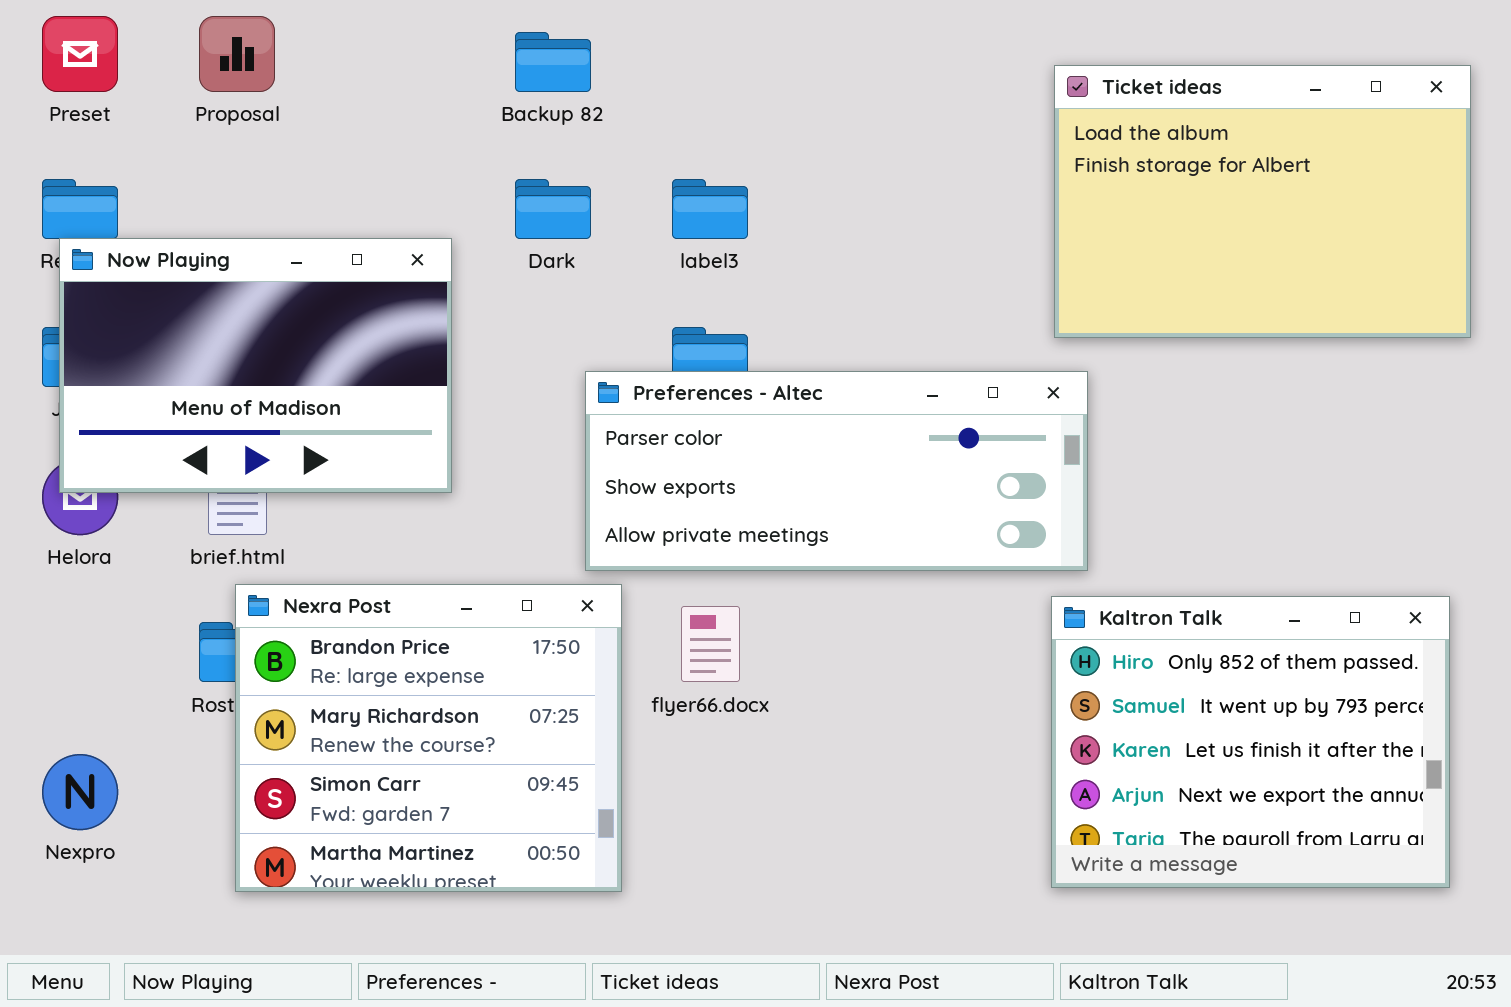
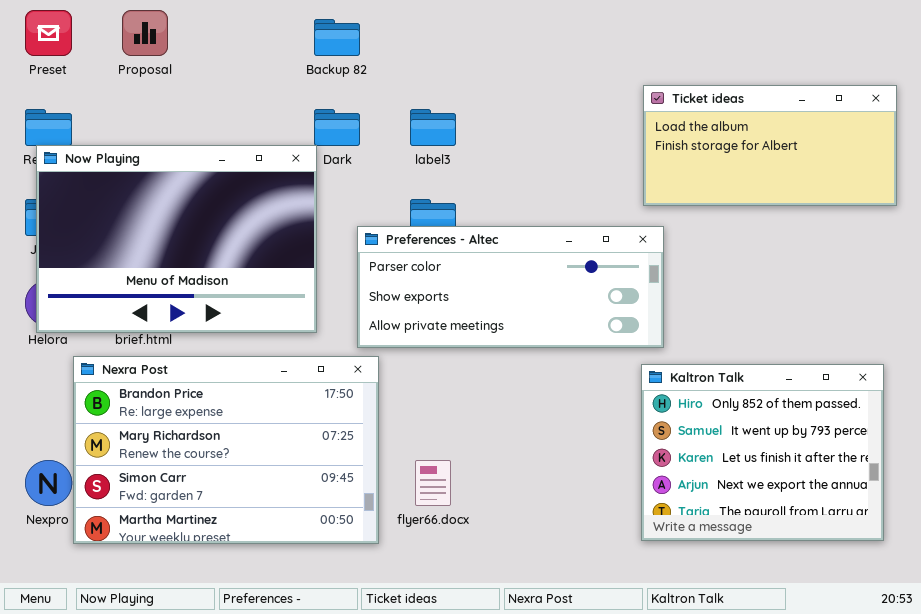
Ticket ideas: [1054,65,1471,338] -> [643,85,897,206], resized
Now Playing: [59,238,452,493] -> [36,145,317,333], resized
Nexra Post: [235,584,622,892] -> [73,356,379,544], resized
flyer66.docx: [681,606,740,682] -> [415,460,451,506], moved

